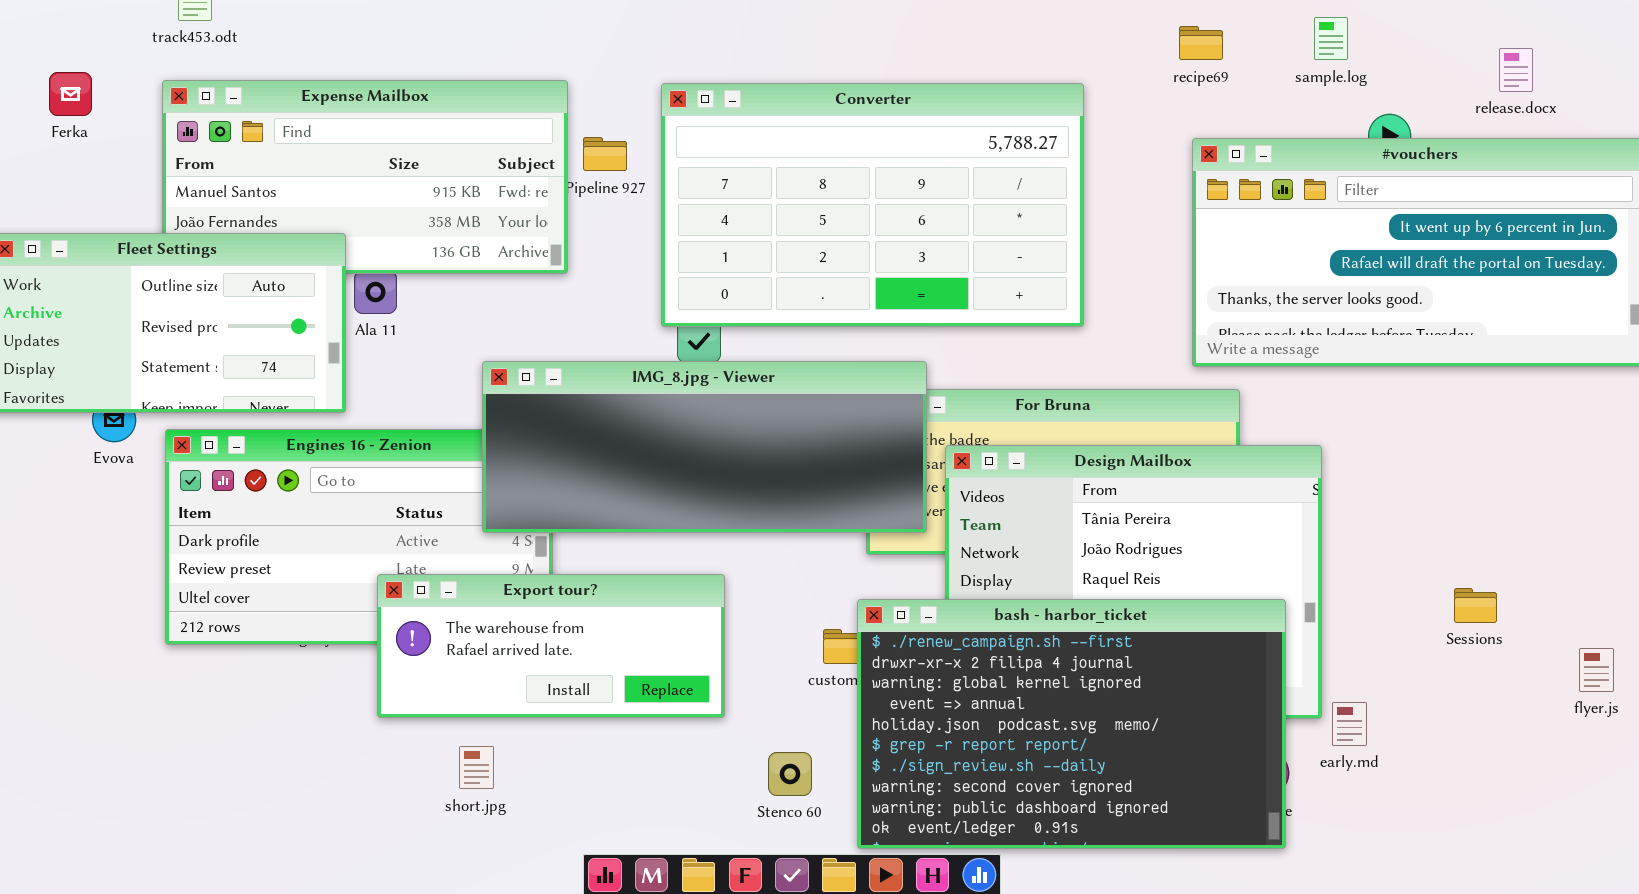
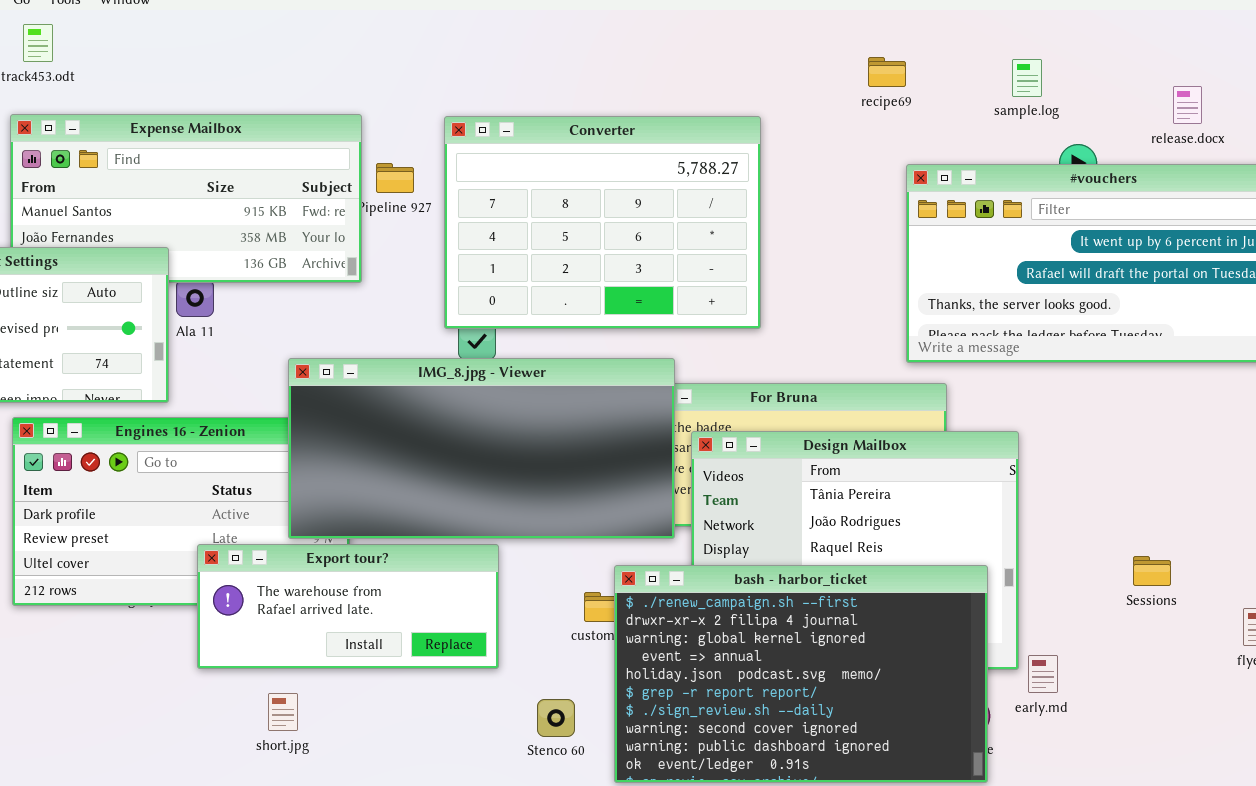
recipe69: [1179,26,1223,60] -> [868,57,906,87], moved
Converter: [661,83,1084,327] -> [444,116,761,329], resized
IMG_8.jpg - Viewer: [482,361,927,533] -> [288,358,675,539], resized

